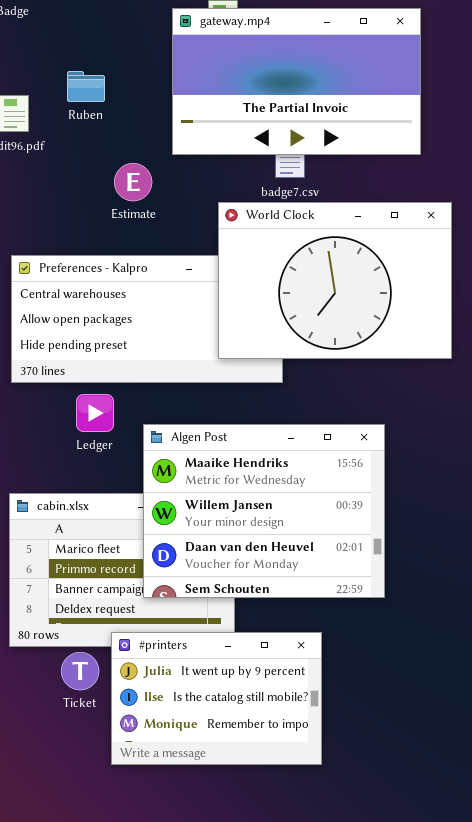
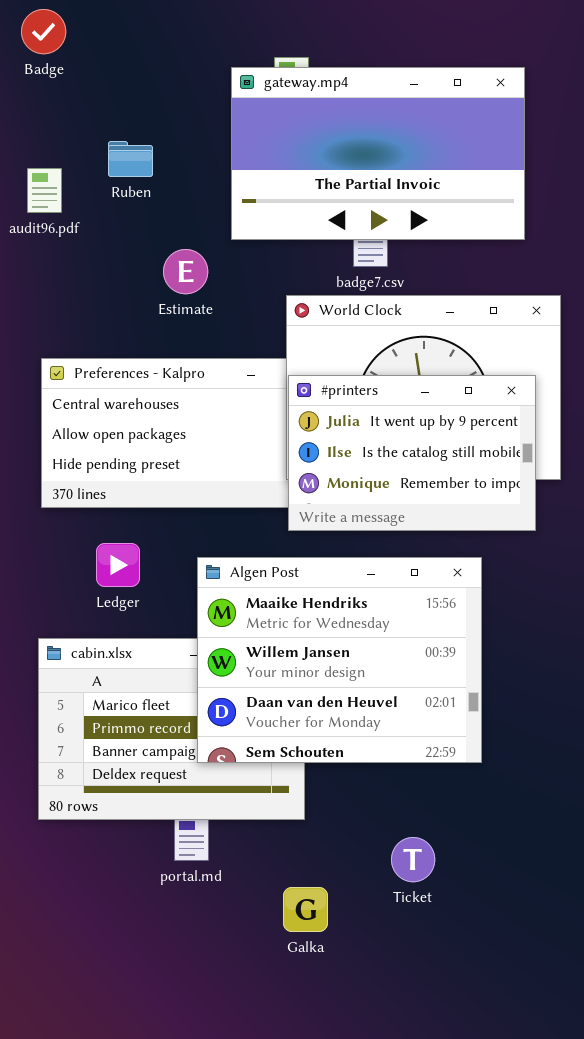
Ledger: [76,394,114,432] -> [96,543,140,587], moved
#printers: [111,632,322,765] -> [288,375,536,531], moved
Ticket: [61,652,99,690] -> [391,837,435,882], moved

